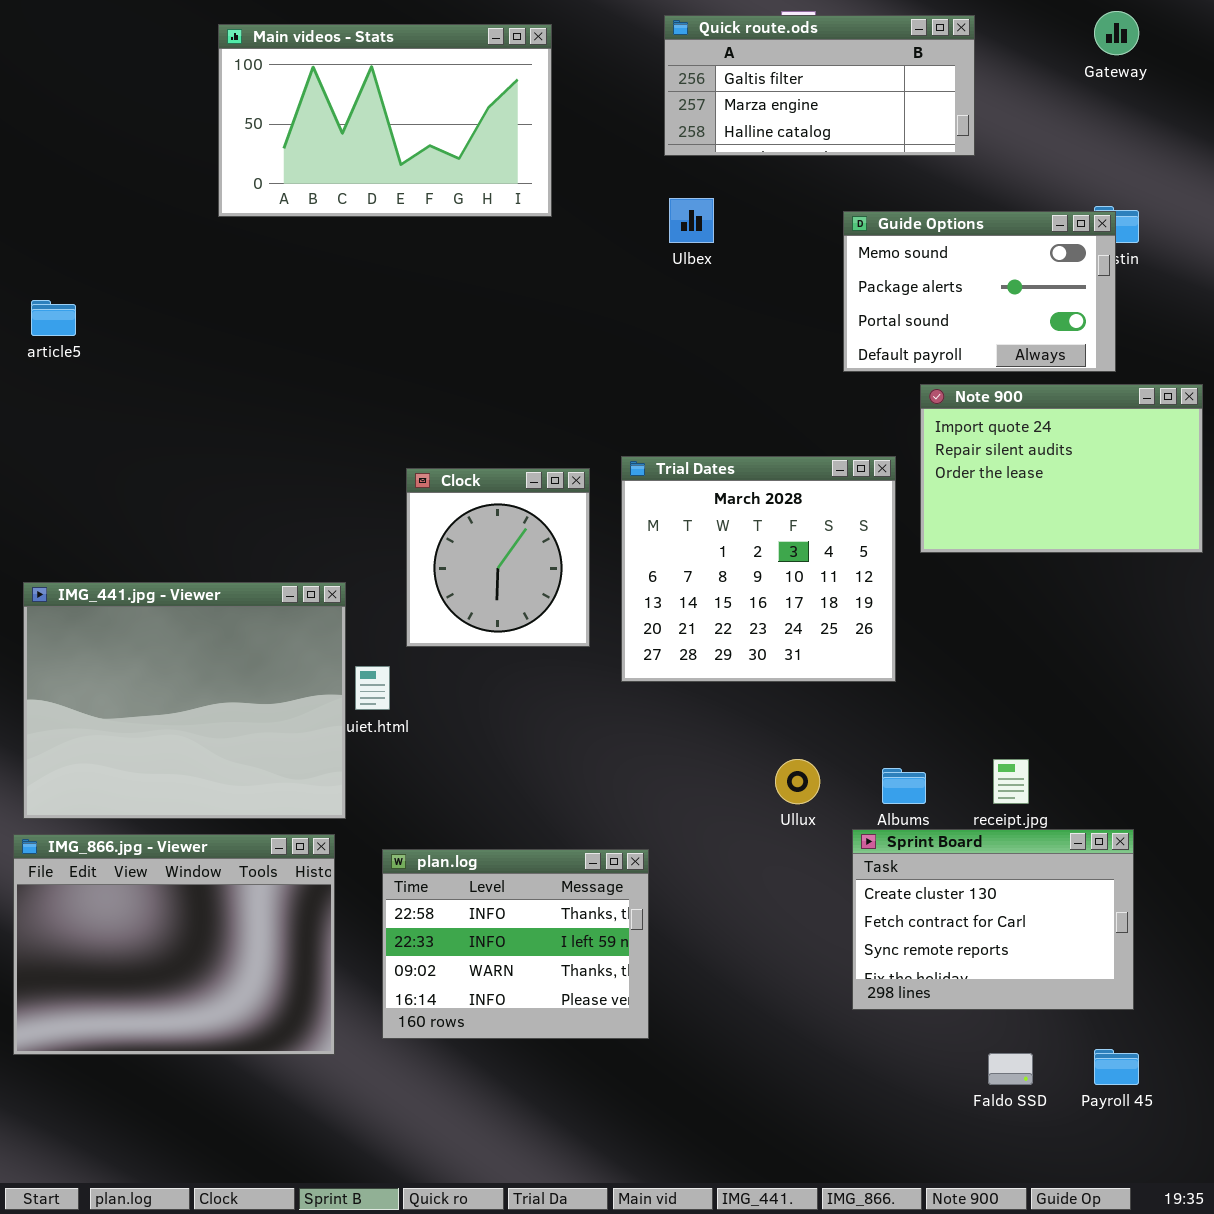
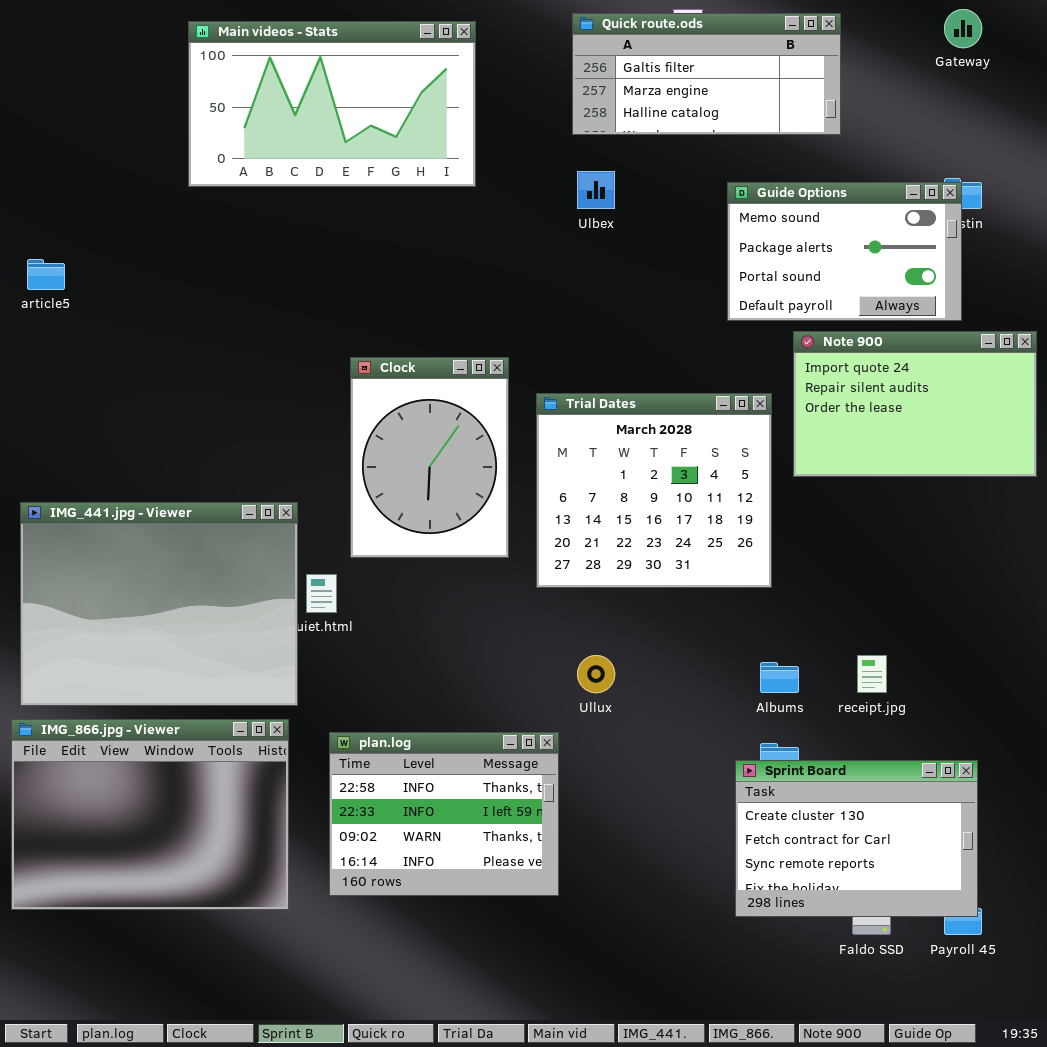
Clock: [406,468,590,647] -> [350,357,509,558], resized
Ullux: [775,759,820,804] -> [577,655,615,693], moved
Sprint Board: [852,829,1134,1010] -> [735,760,978,917], moved

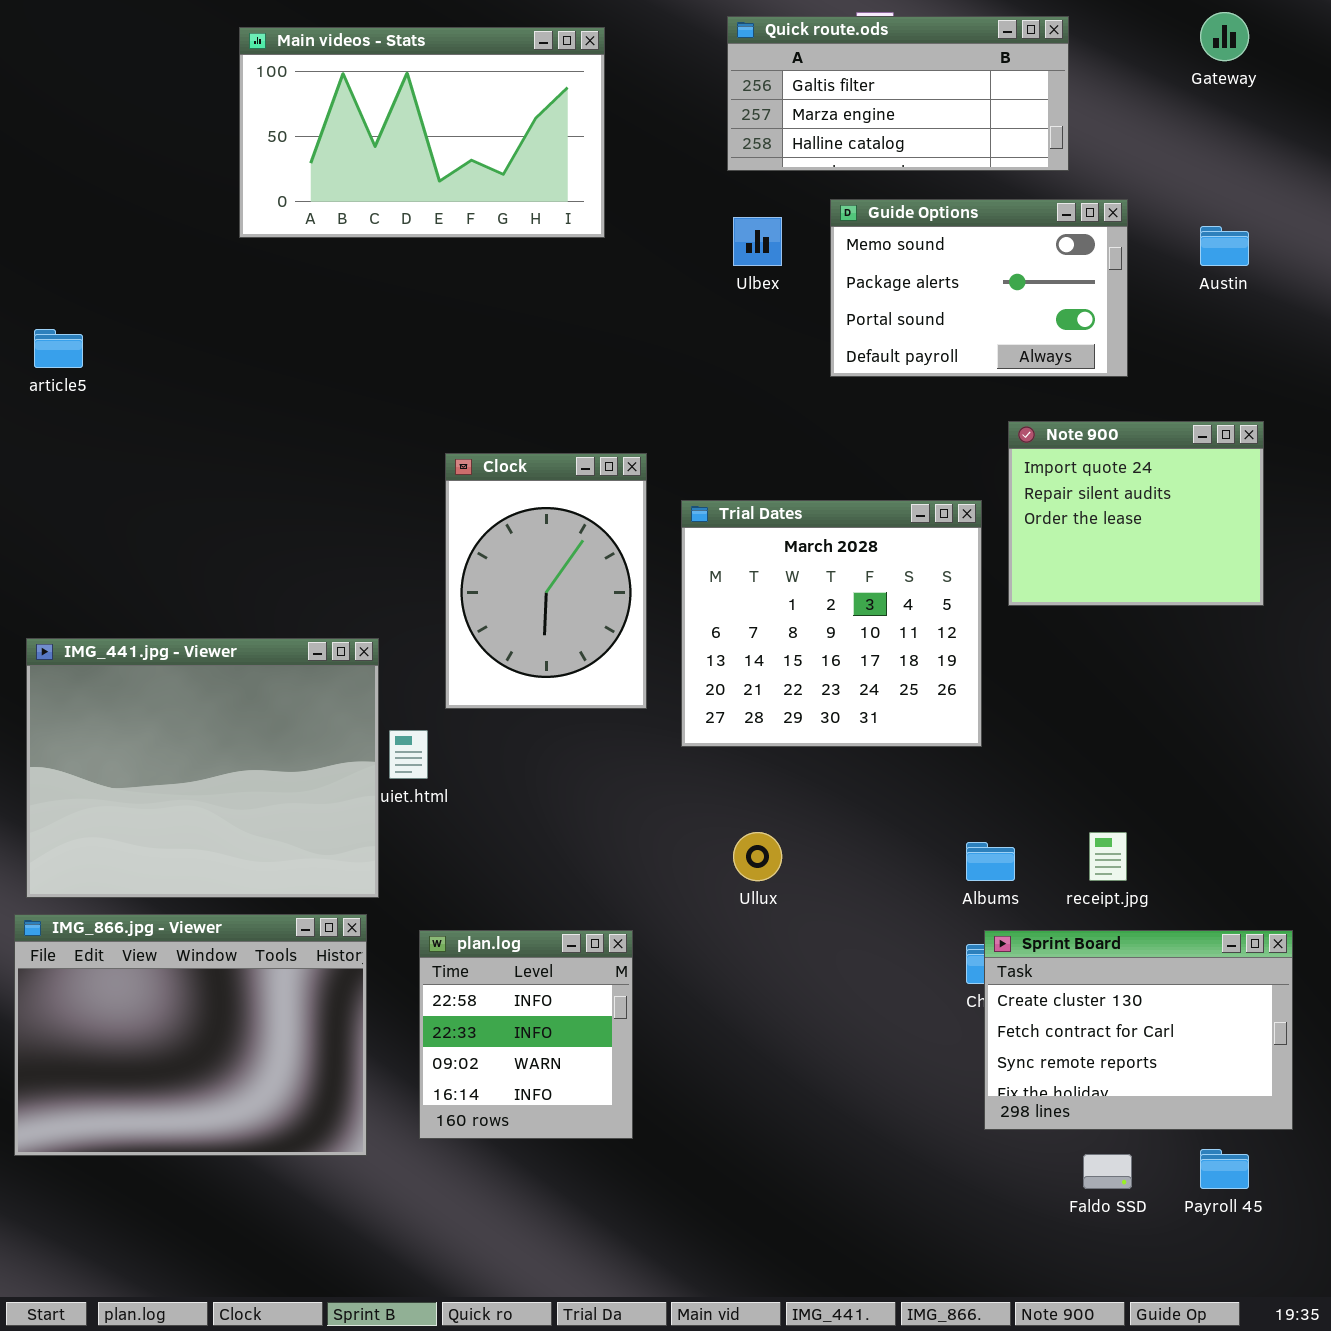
Guide Options: [727,182,962,321] -> [830,199,1128,377], moved
Note 900: [793,331,1037,477] -> [1008,421,1264,606], resized
plan.log: [329,732,559,896] -> [419,930,633,1139], resized
Sprint Board: [735,760,978,917] -> [984,930,1293,1130], moved

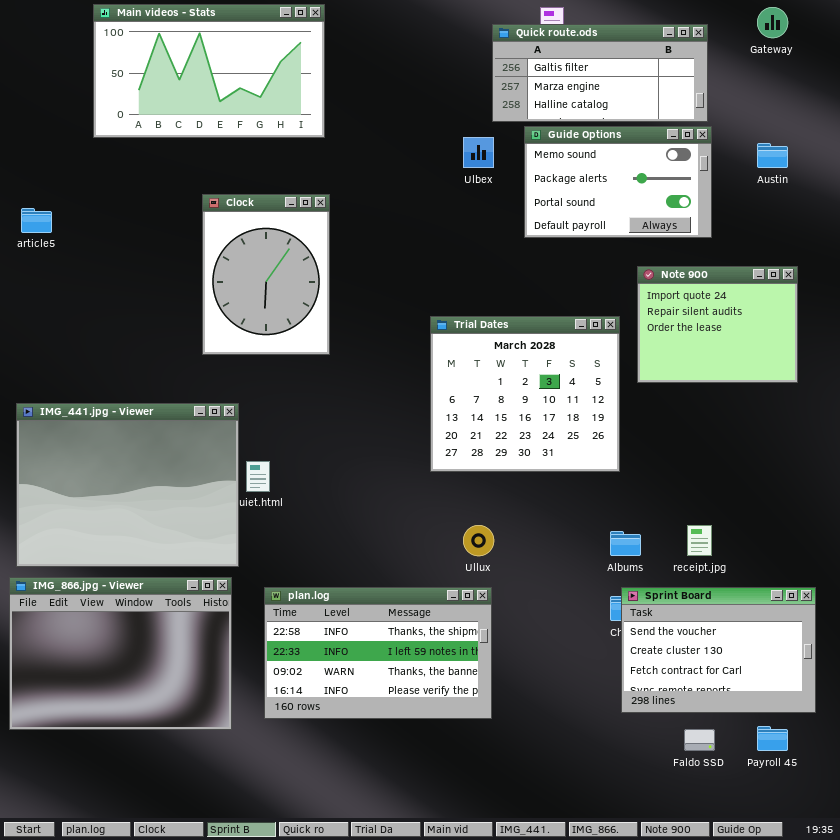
Quick route.ods: [727,16,1069,171] -> [492,24,708,122], moved
Main videos - Stats: [239,27,605,238] -> [93,4,325,138], moved
Clock: [445,453,647,709] -> [202,194,330,355], moved
plan.log: [419,930,633,1139] -> [264,587,492,719], resized
Sprint Board: [984,930,1293,1130] -> [621,587,816,713], scrolled up 1 row

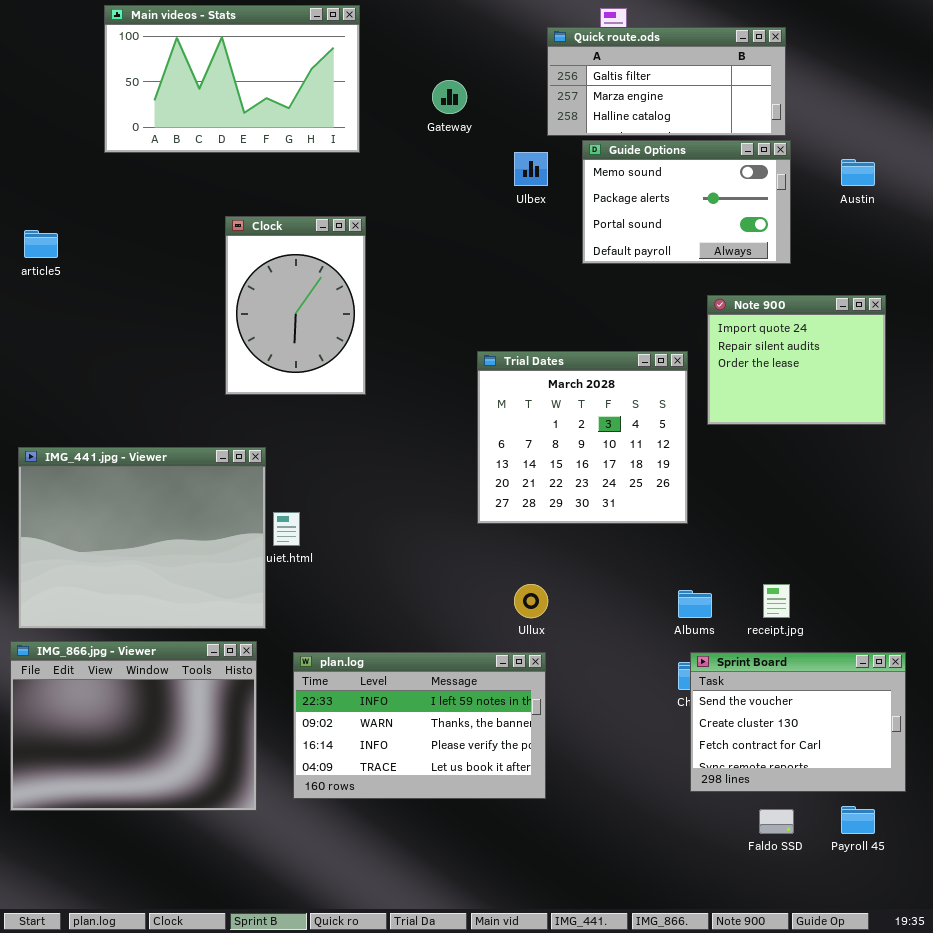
Gateway: [757,7,788,38] -> [432,80,467,114], moved
plan.log: [264,587,492,719] -> [293,652,546,799], scrolled down 1 row

